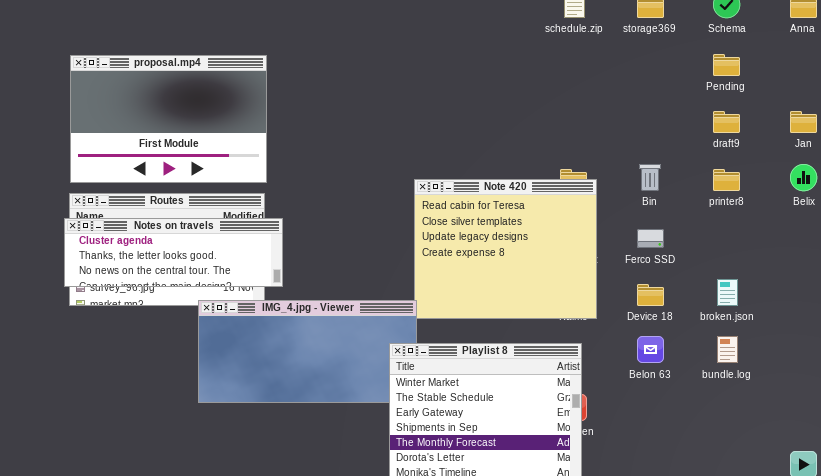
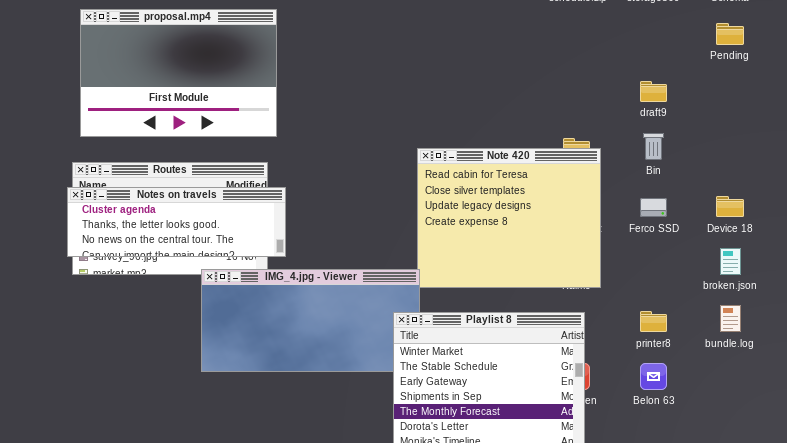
proposal.mp4: [70,55,267,183] -> [80,9,277,137], moved
draft9: [713,111,740,133] -> [640,81,667,102], moved
printer8: [713,169,740,191] -> [640,311,667,332], moved
Device 18: [637,284,664,306] -> [716,196,744,217], moved
Belon 63: [637,336,664,363] -> [640,363,667,390], moved

